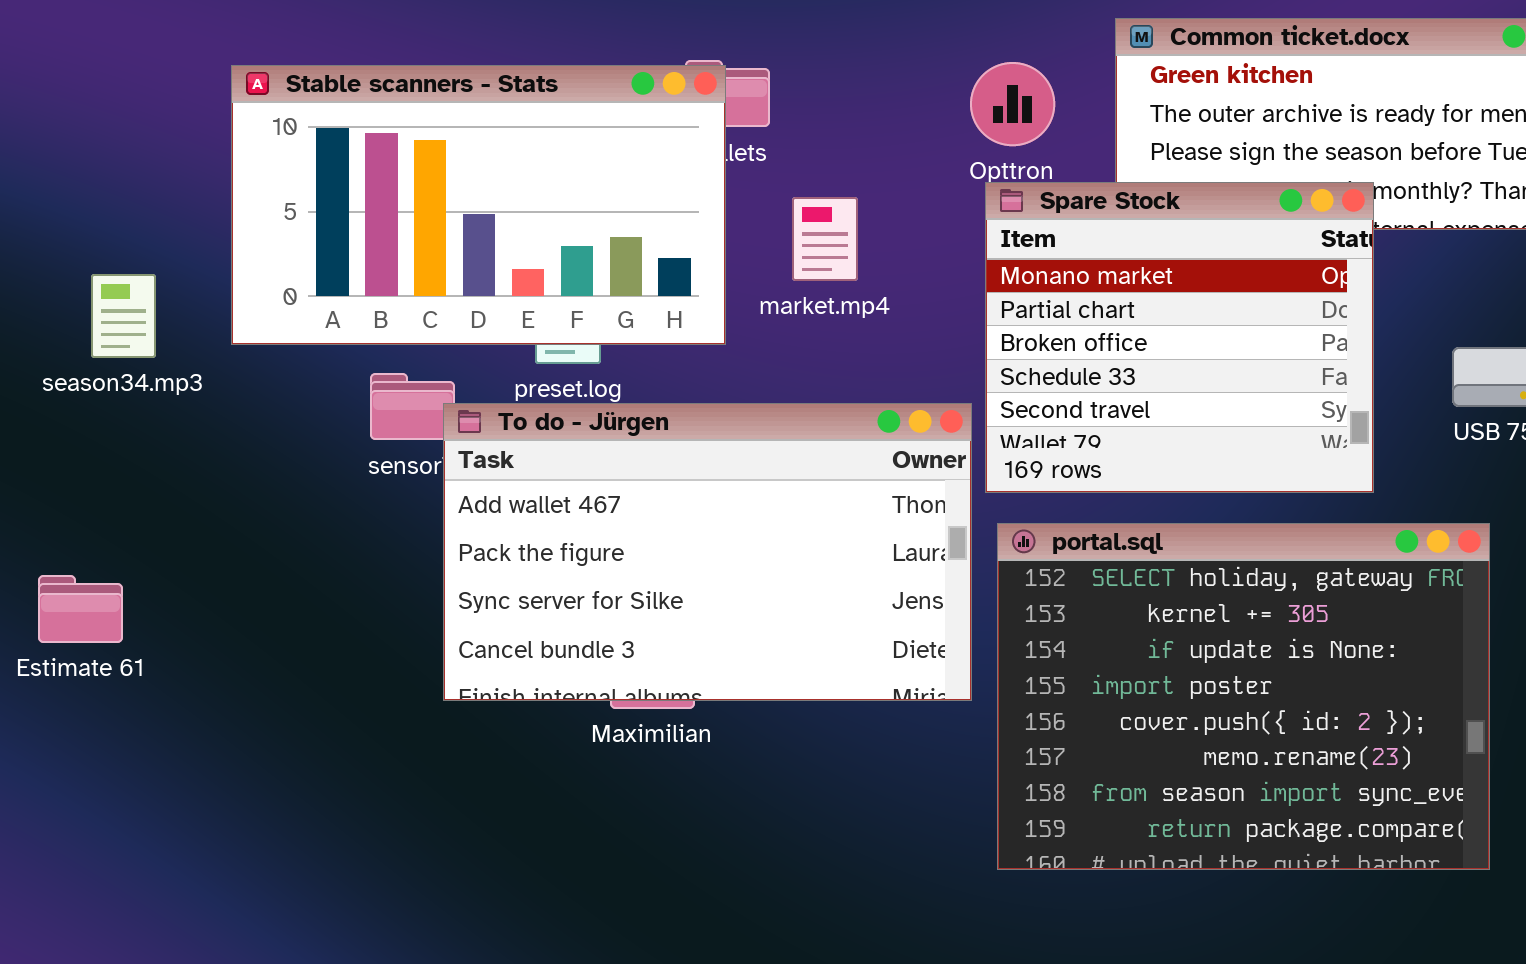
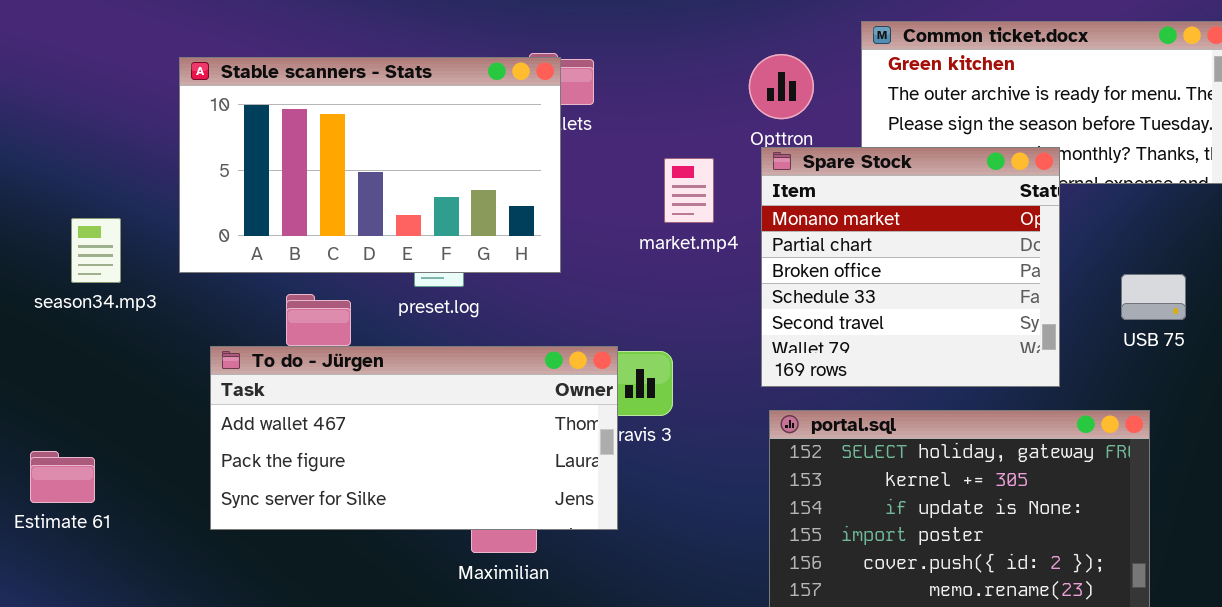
market.mp4: [792,197,858,281] -> [664,158,714,223], moved
To do - Jürgen: [443,403,972,701] -> [210,346,618,530], moved, resized

